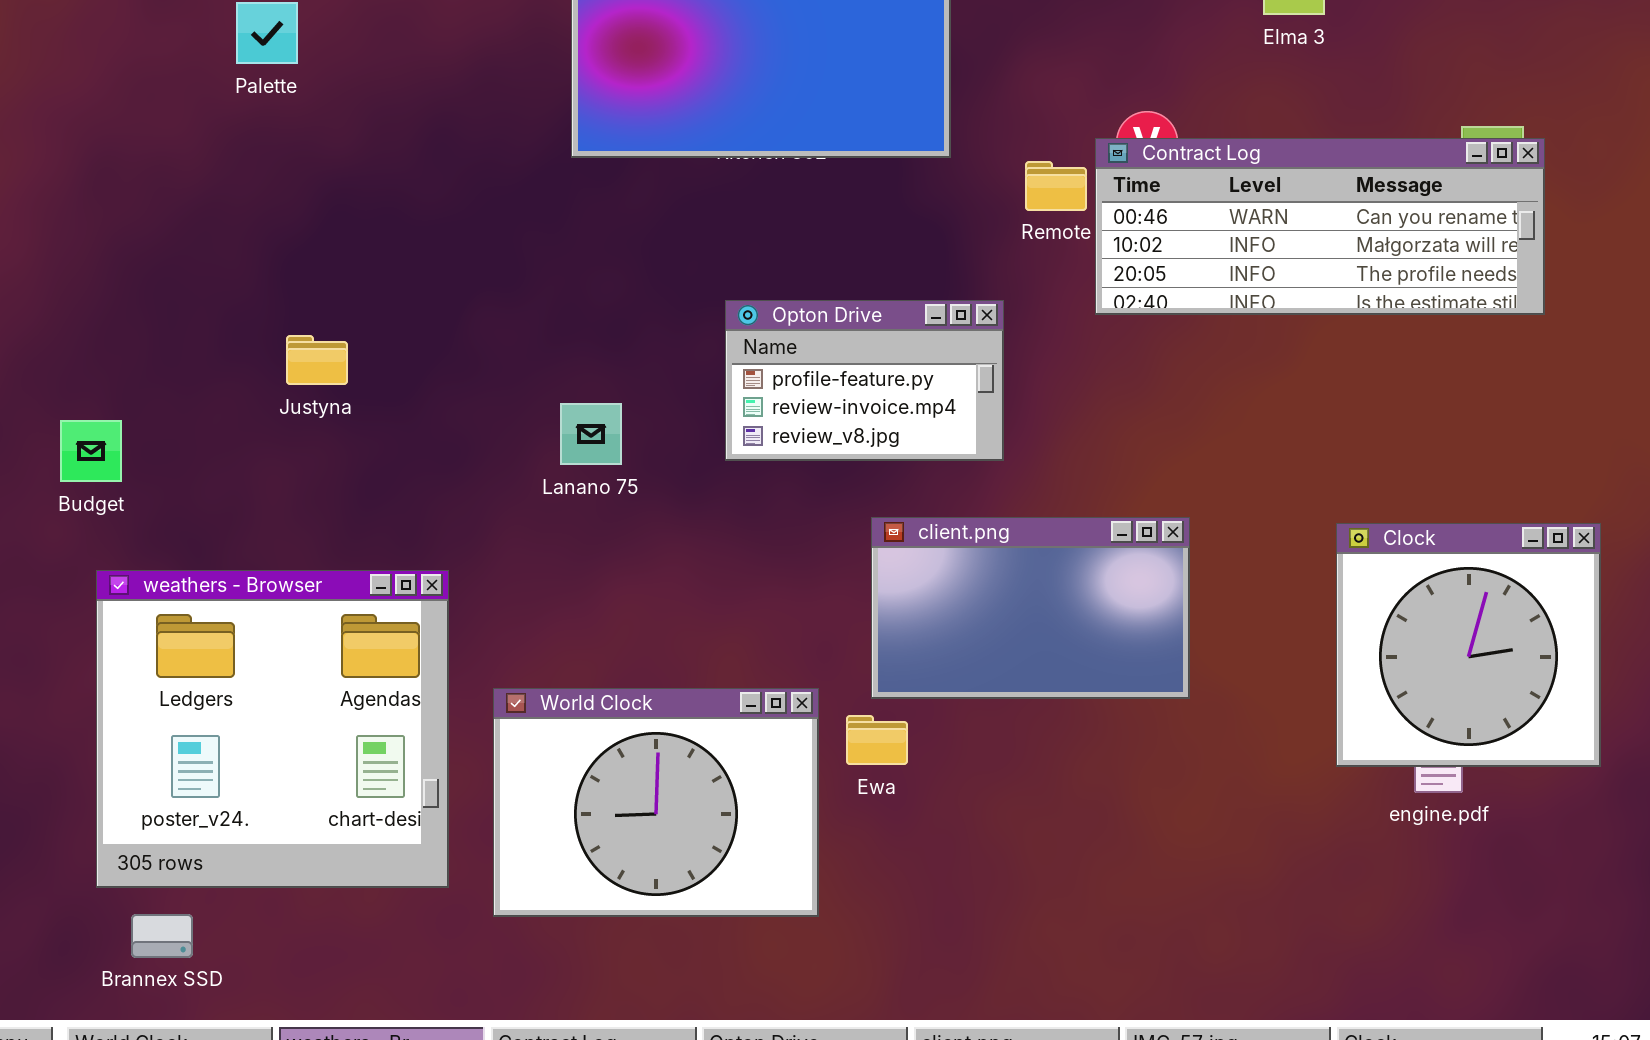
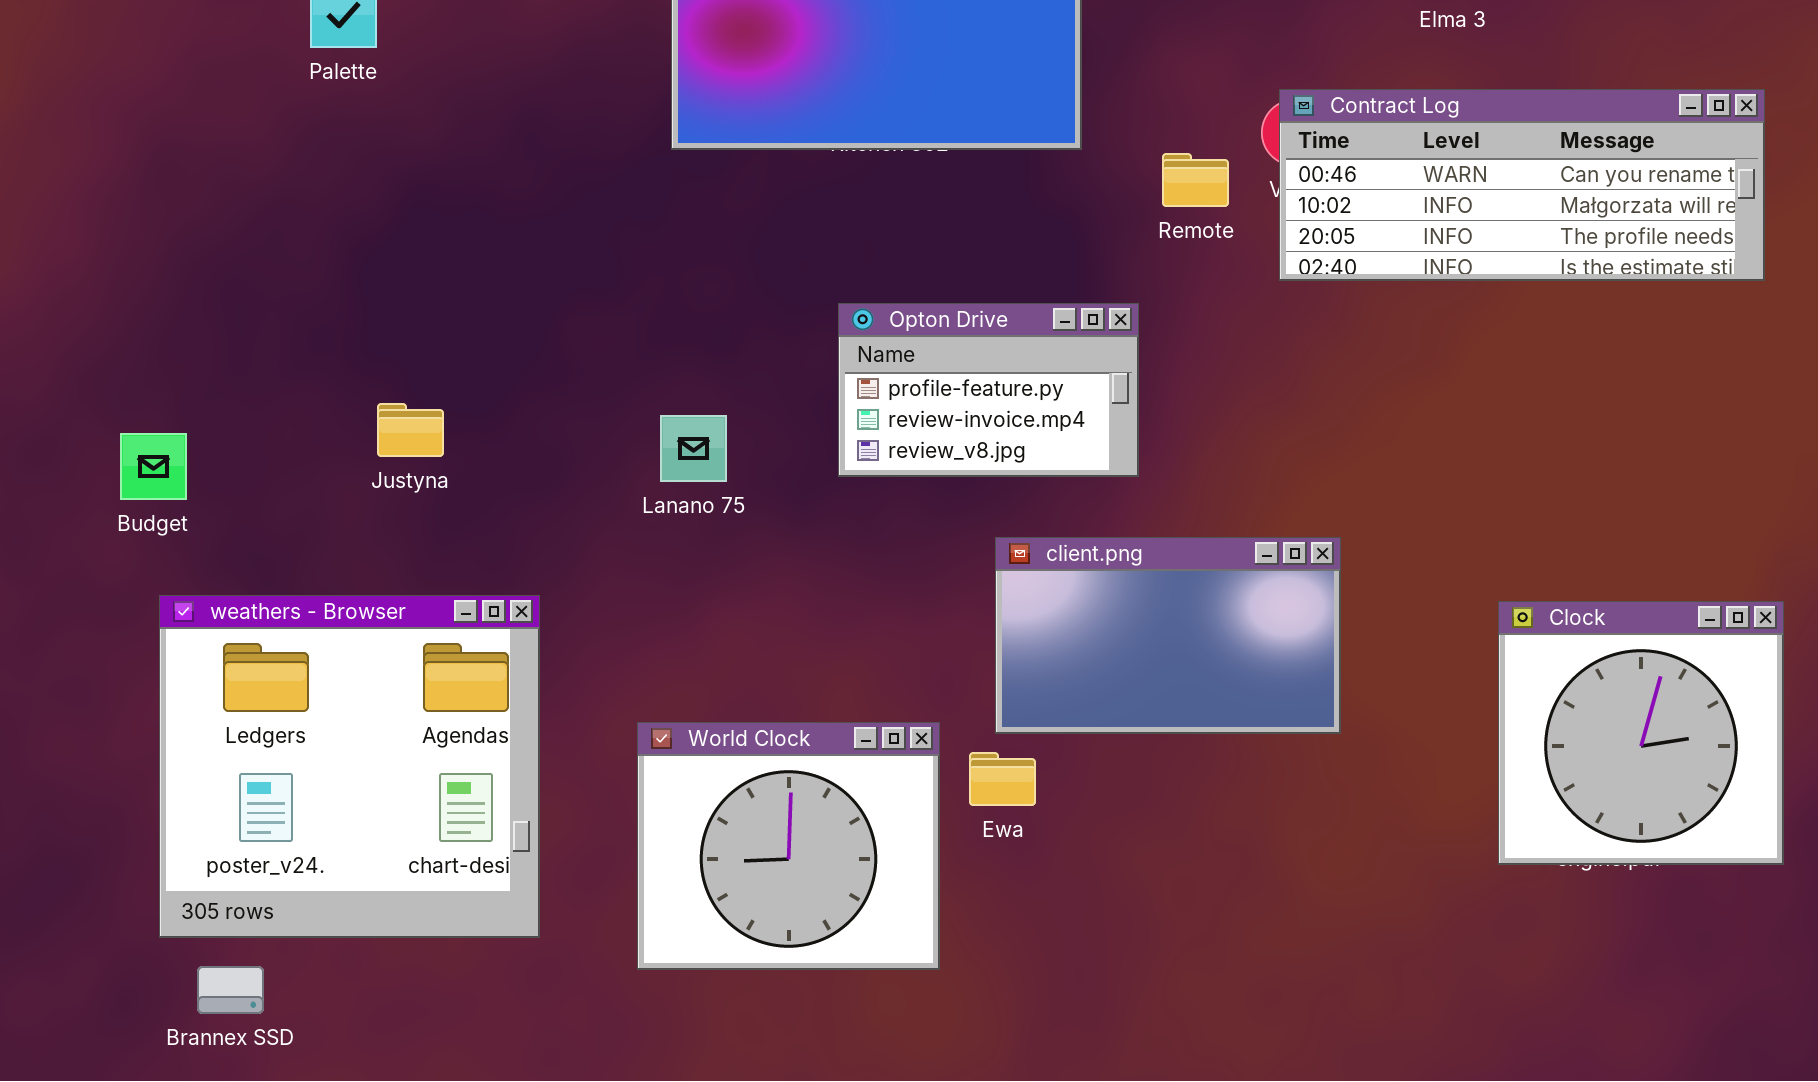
Contract Log: [1095,138,1545,315] -> [1279,89,1765,281], moved
Justyna: [286,335,348,385] -> [377,403,444,457], moved
Clock: [1336,523,1601,767] -> [1498,601,1784,865], moved
World Clock: [493,688,819,917] -> [637,722,940,970], resized

